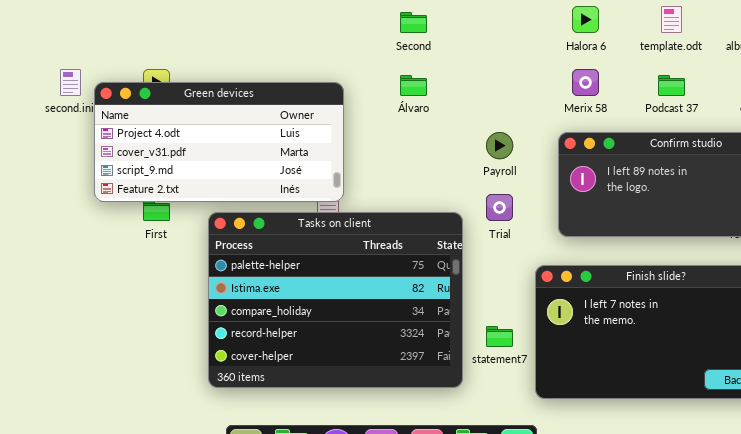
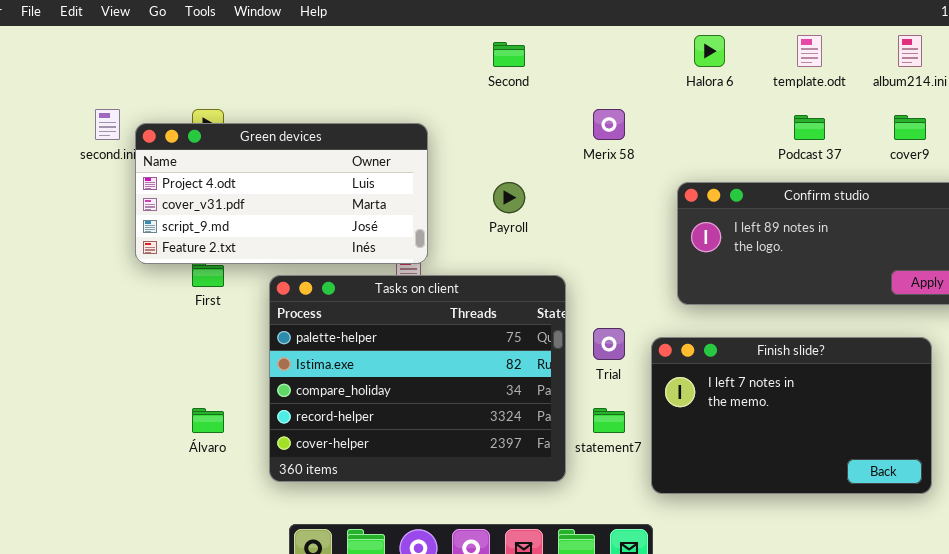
Merix 58: [572,69,599,96] -> [593,109,625,140], moved
Álvaro: [400,75,427,96] -> [192,408,224,433], moved
Payroll: [486,132,513,159] -> [493,182,525,213], moved
Trial: [486,194,513,221] -> [593,328,625,360], moved

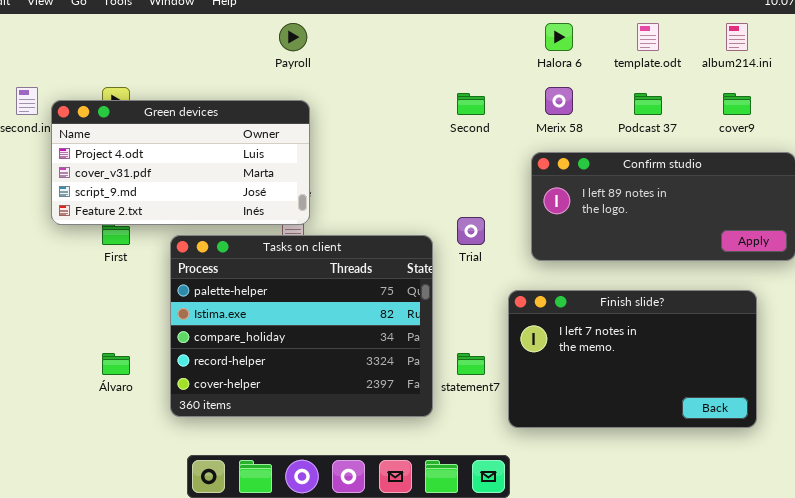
Second: [493,42,525,67] -> [457,93,485,115], moved
Merix 58: [593,109,625,140] -> [545,87,573,115], moved
Payroll: [493,182,525,213] -> [279,23,307,51], moved
Trial: [593,328,625,360] -> [457,217,485,245], moved

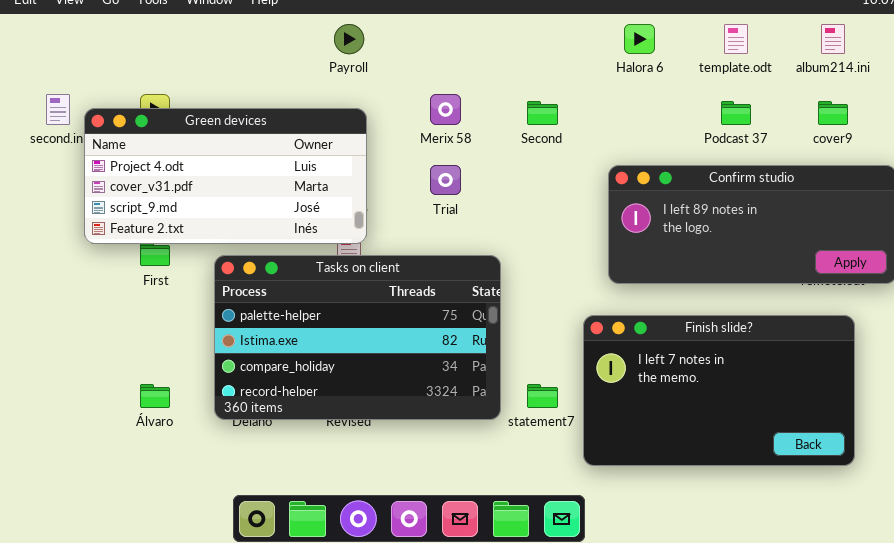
Merix 58: [545,87,573,115] -> [430,94,461,125], moved
Trial: [457,217,485,245] -> [430,165,461,195], moved
Tasks on client: [170,235,433,417] -> [214,255,501,420], resized

